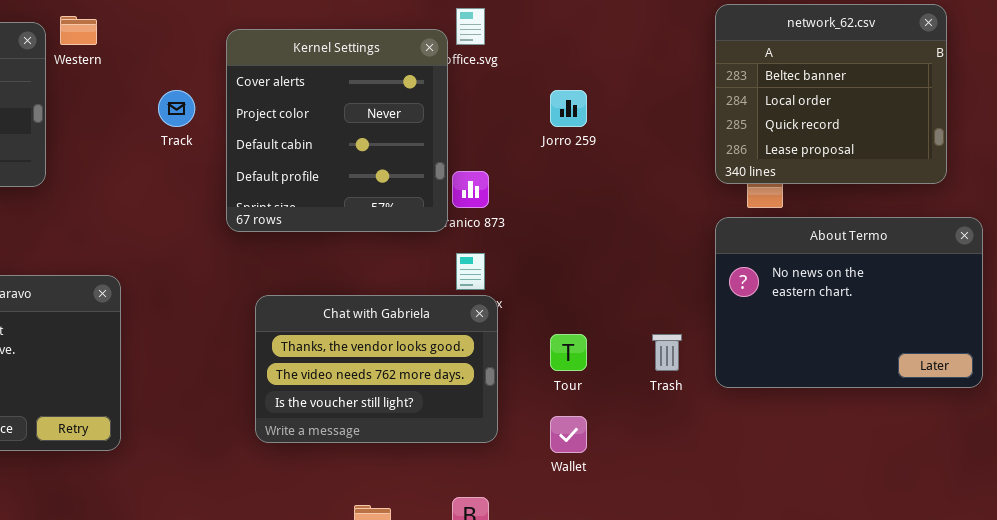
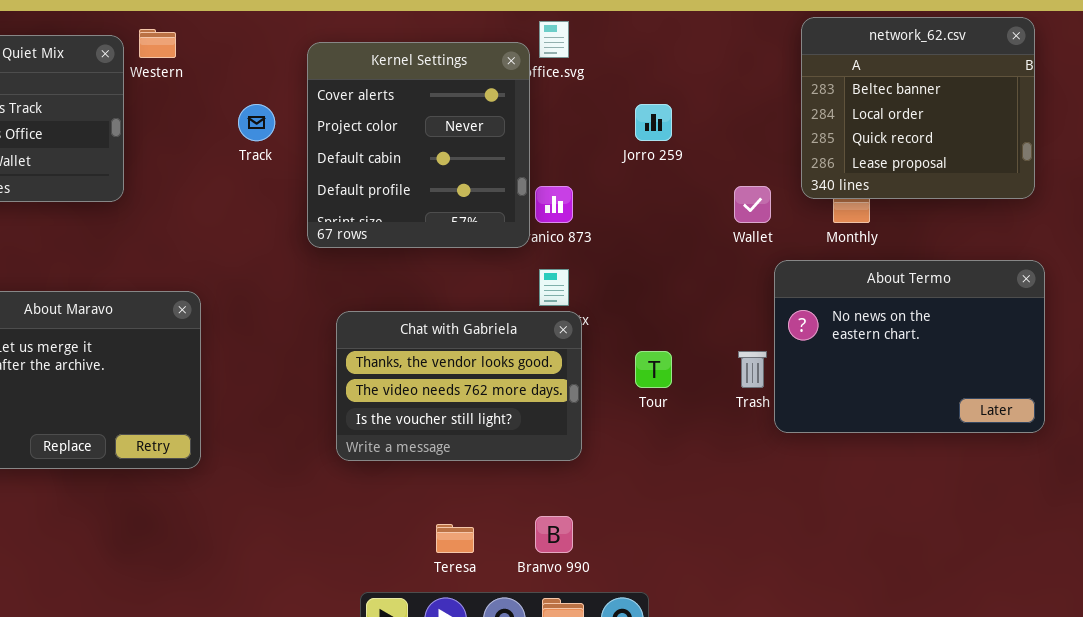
About Termo: [715,217,983,388] -> [774,260,1045,433], moved
Wallet: [550,416,587,453] -> [734,186,771,223], moved

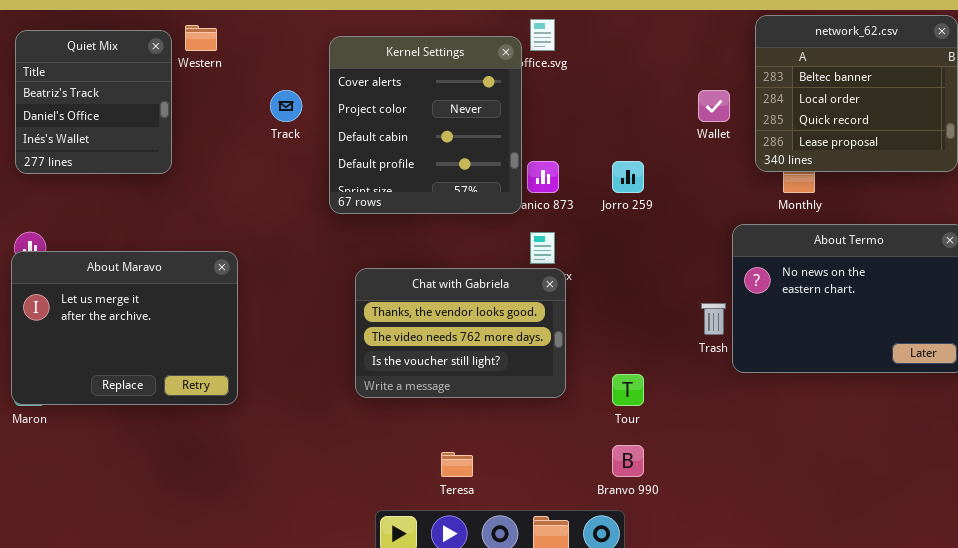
Jorro 259: [635,104,672,141] -> [612,161,644,193], moved
Wallet: [734,186,771,223] -> [698,90,730,122], moved
Tour: [635,351,672,388] -> [612,374,644,406], moved
Branvo 990: [535,516,573,553] -> [612,445,644,477], moved

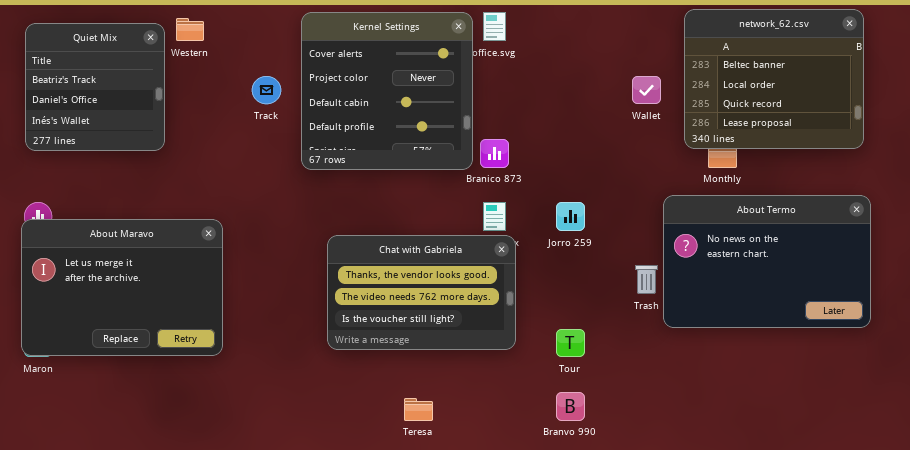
Kernel Settings: [329,36,522,214] -> [301,12,473,170], moved
Jorro 259: [612,161,644,193] -> [556,202,585,231], moved

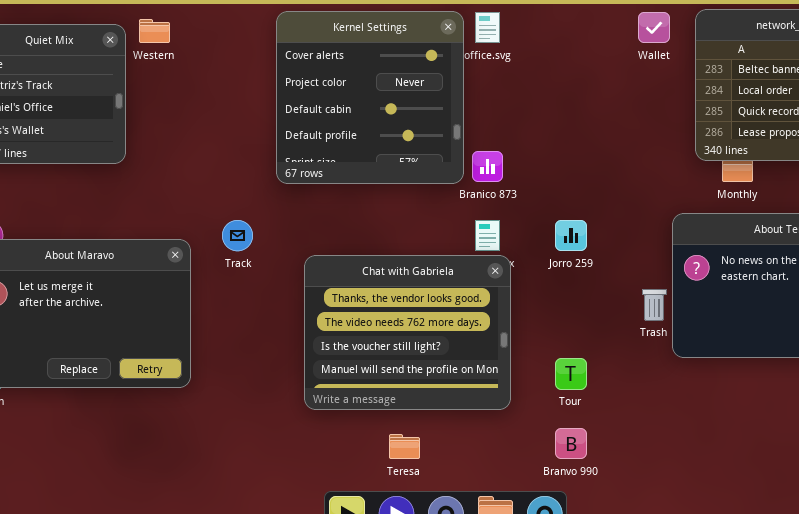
Track: [252,76,281,104] -> [222,220,253,251], moved
Wallet: [632,76,661,104] -> [638,12,670,43], moved
Chat with Gabriela: [327,235,516,350] -> [304,255,511,410], resized

